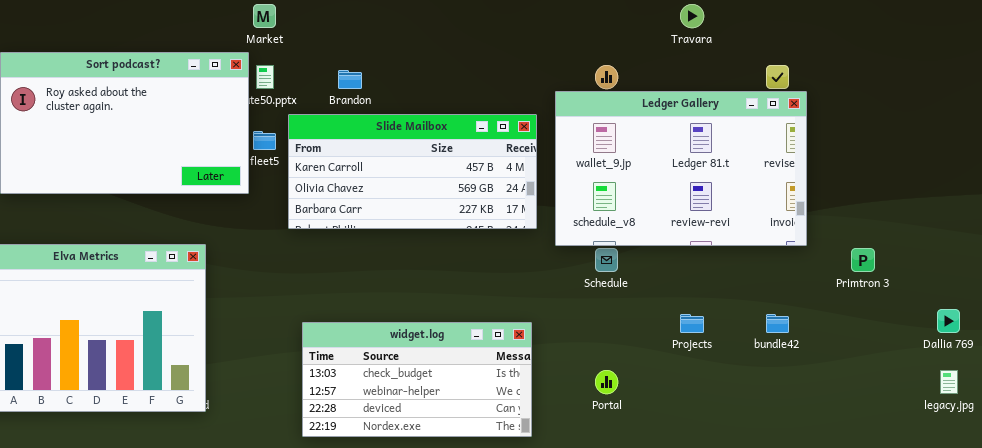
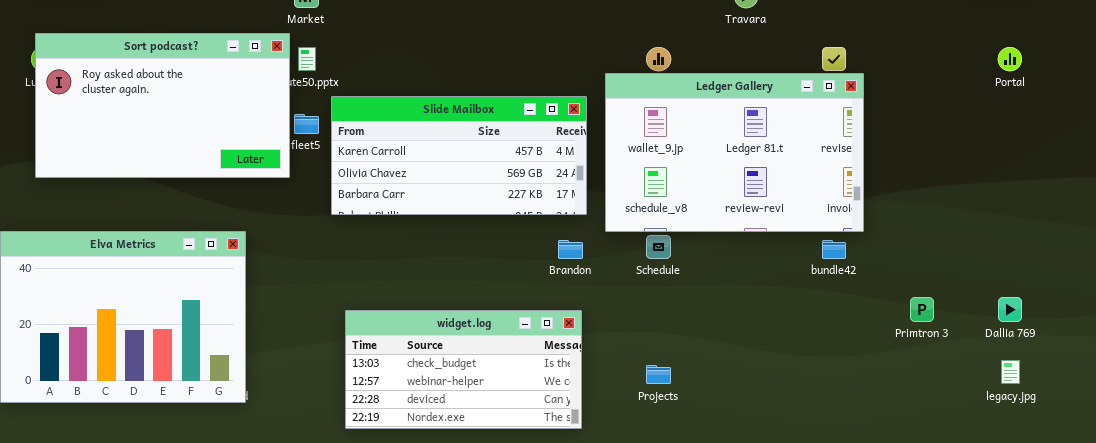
Brandon: [338,70,362,89] -> [558,240,583,259], moved
Primtron 3: [851,248,875,272] -> [910,297,934,322], moved
Projects: [680,314,704,333] -> [646,365,671,384], moved
bundle42: [766,314,789,333] -> [822,240,846,259], moved
Portal: [595,370,618,394] -> [998,47,1022,71], moved

